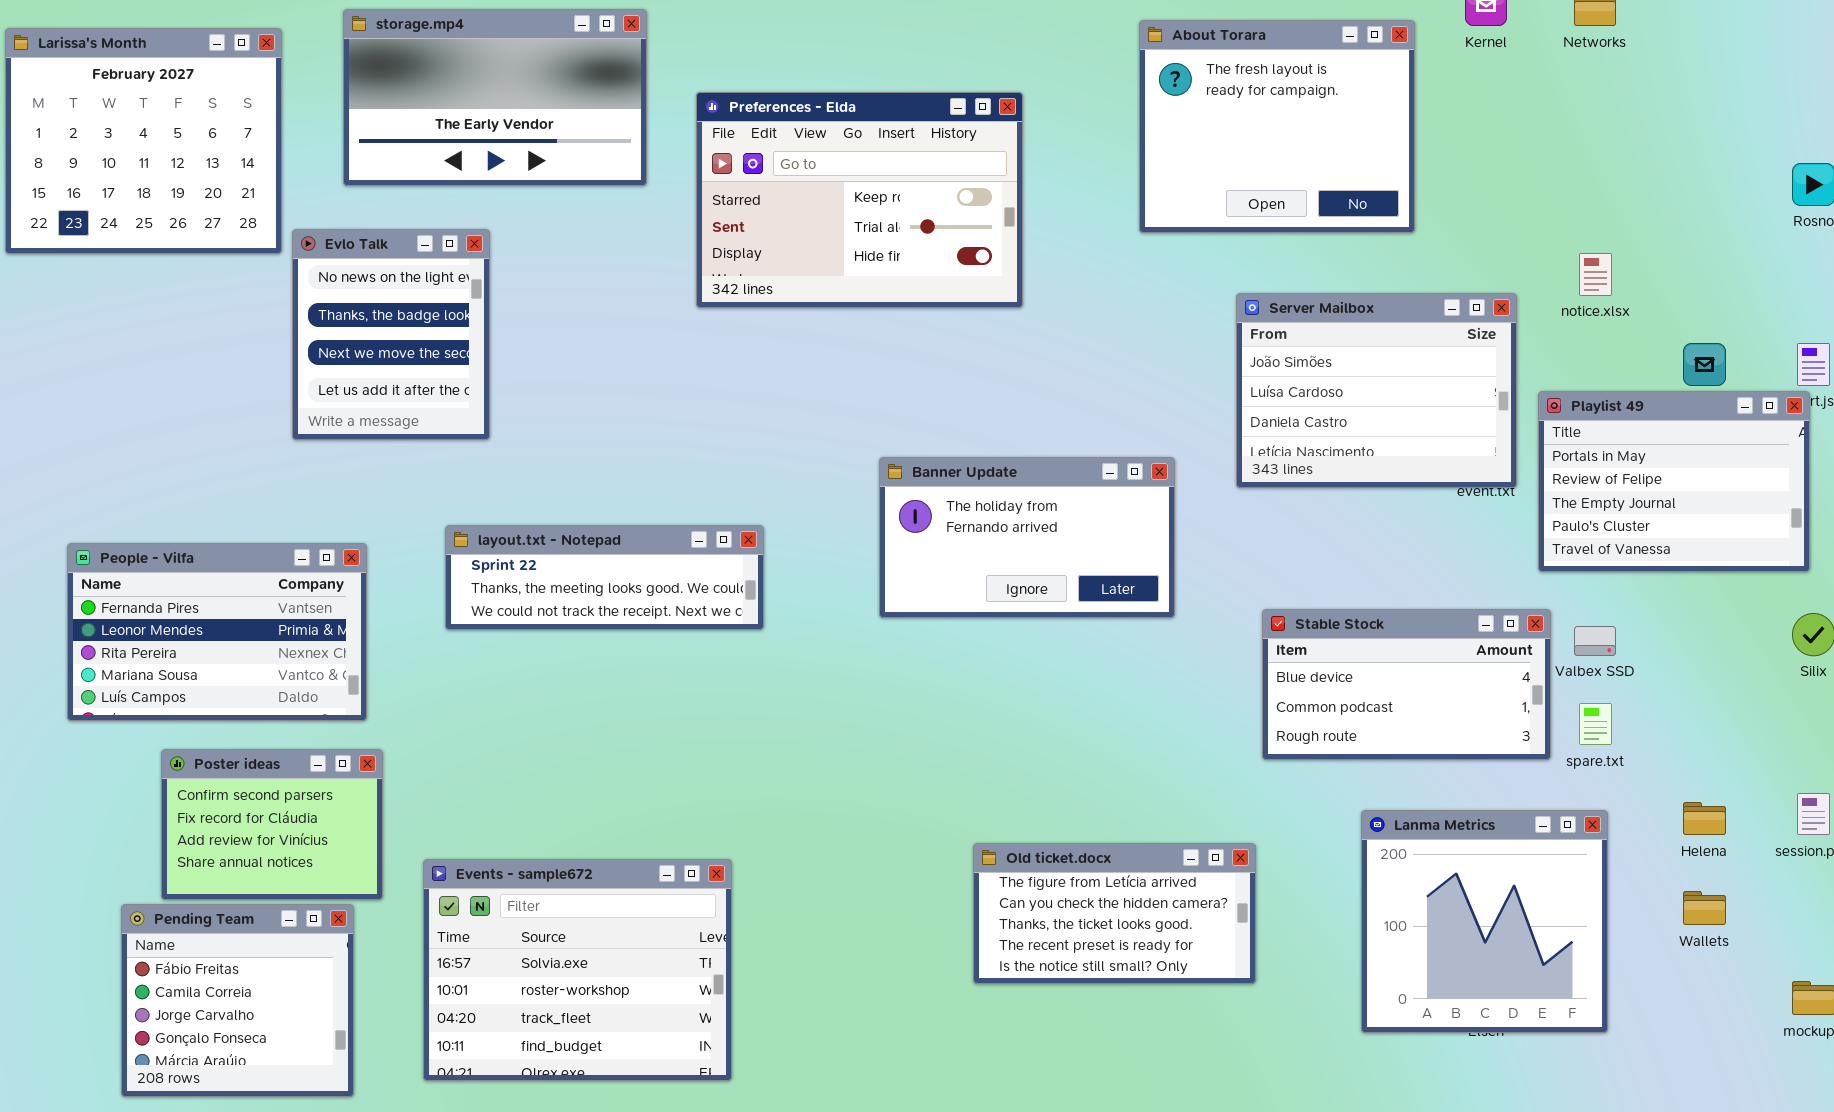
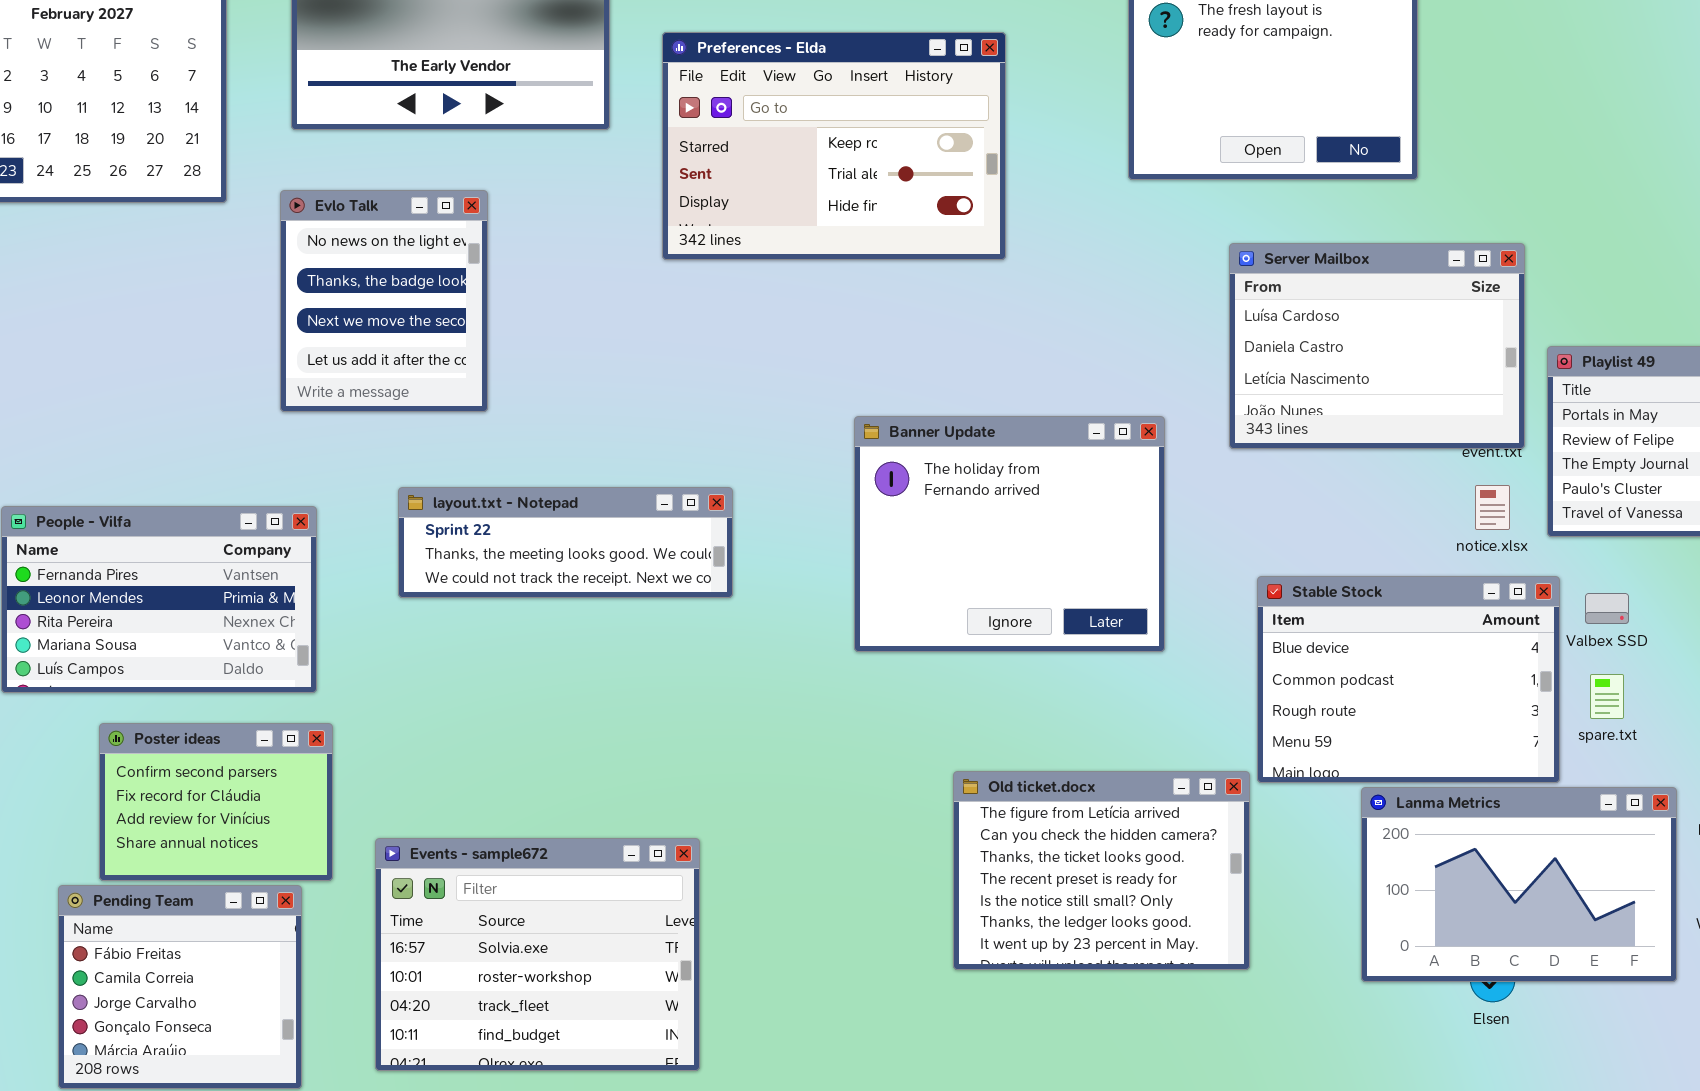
Evlo Talk: [292,229,490,440] -> [280,190,488,412], moved
notice.xlsx: [1579,253,1612,296] -> [1475,485,1510,530], moved
Server Mailbox: [1236,293,1517,488] -> [1229,243,1525,449], scrolled down 1 row
Banner Update: [879,457,1175,618] -> [854,416,1165,652], resized
Stable Stock: [1262,609,1551,760] -> [1257,576,1560,783], resized
Lanma Metrics: [1361,810,1608,1033] -> [1361,787,1677,982], resized
Old ticket.docx: [973,843,1256,984] -> [953,771,1250,970], resized

